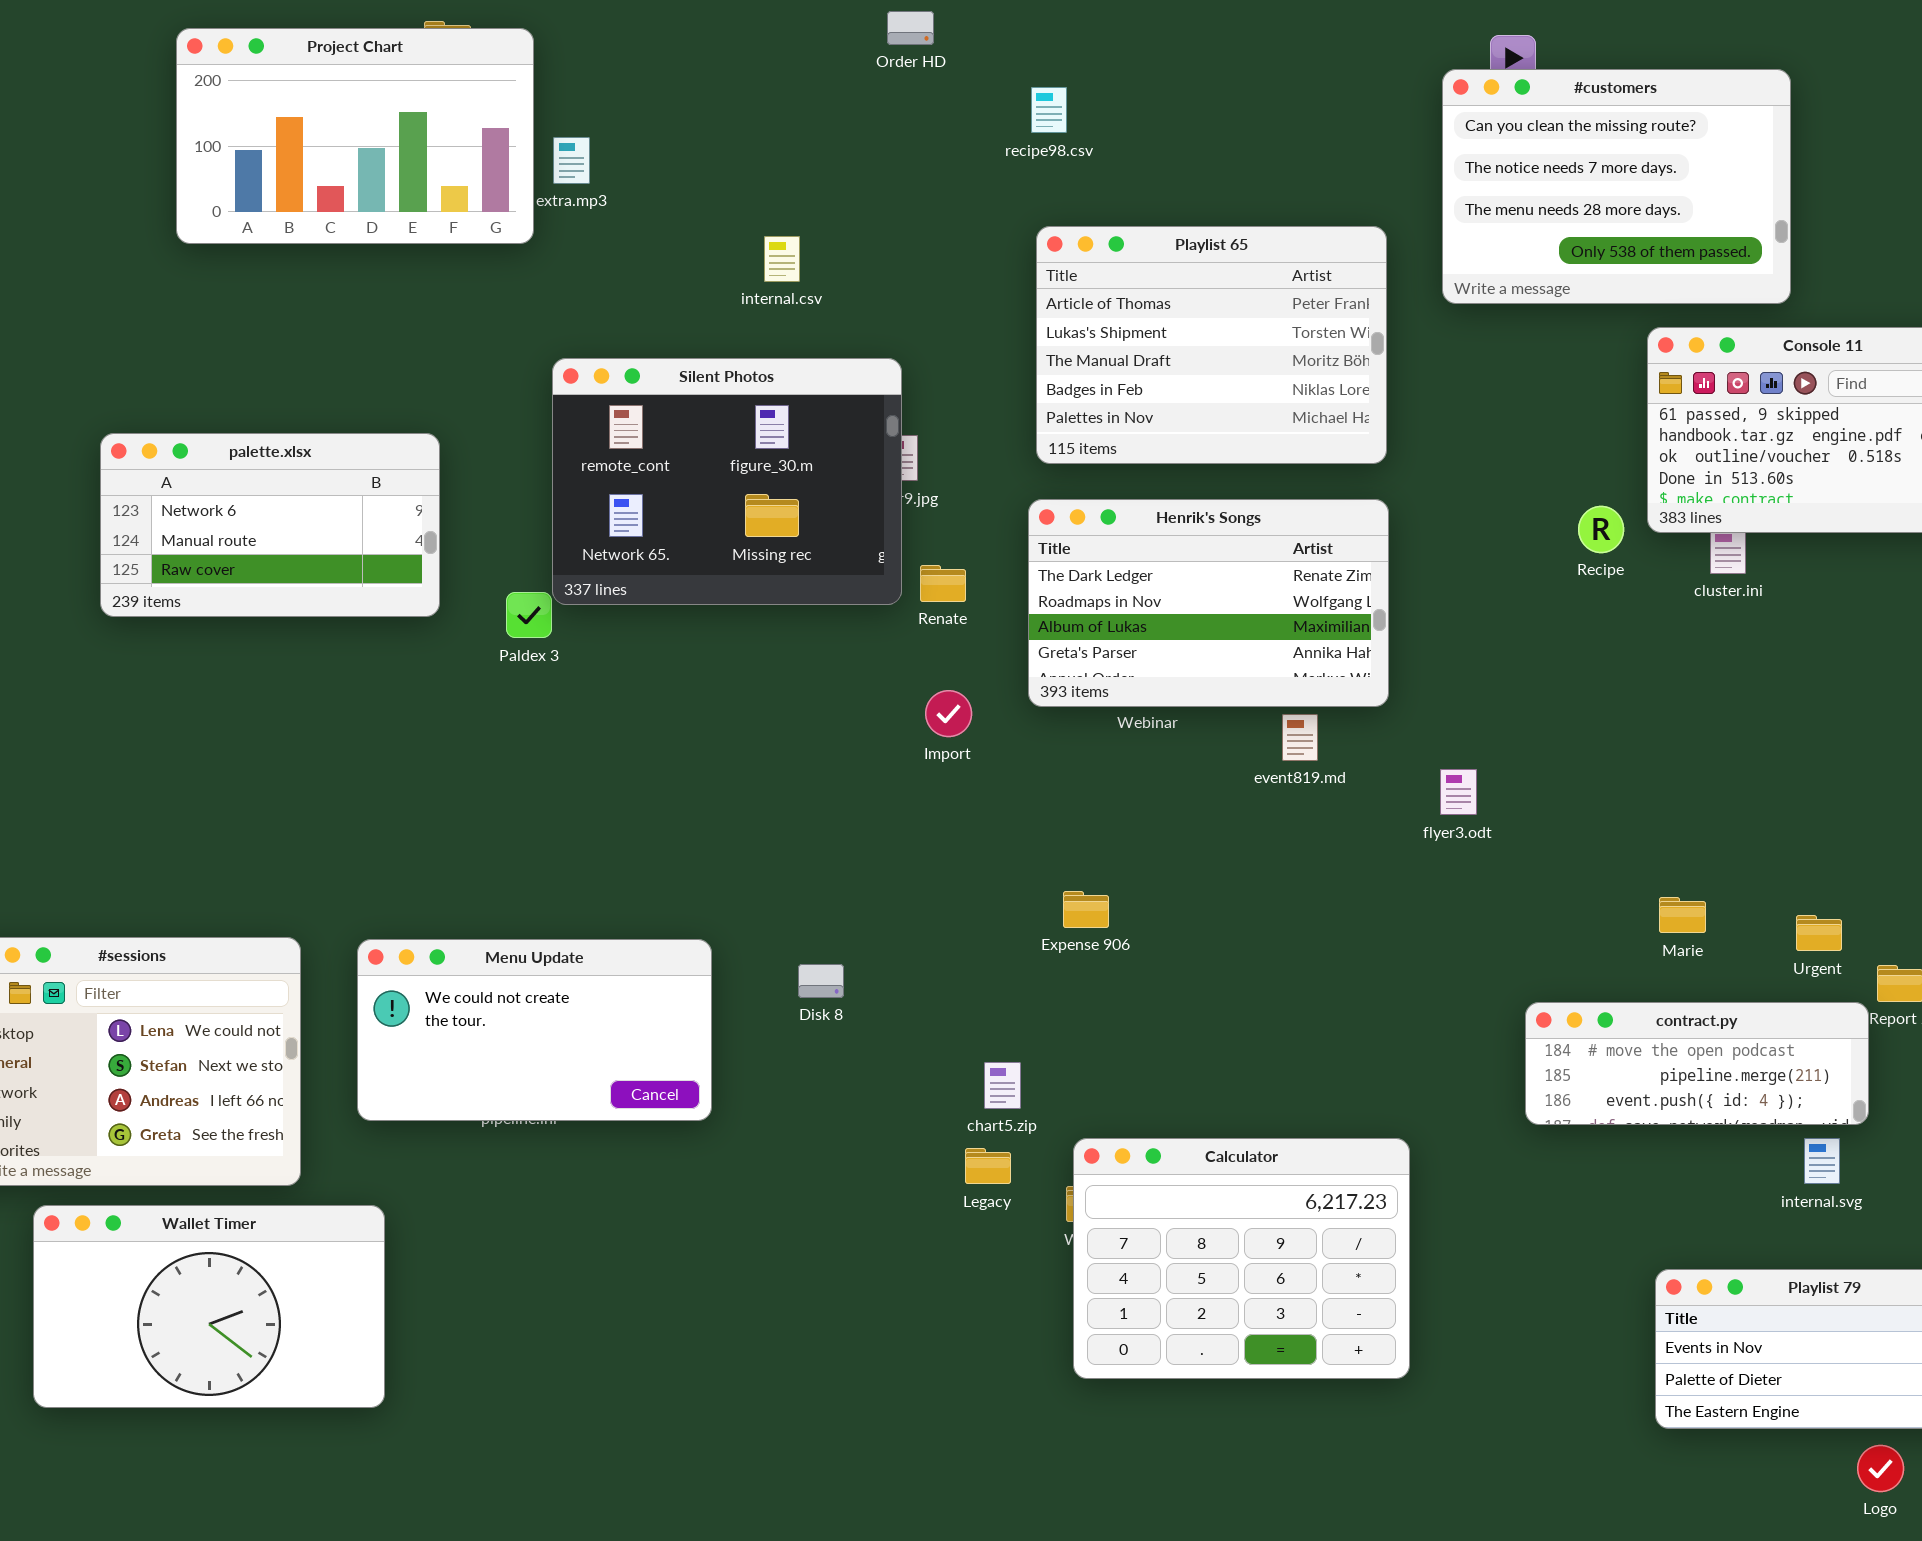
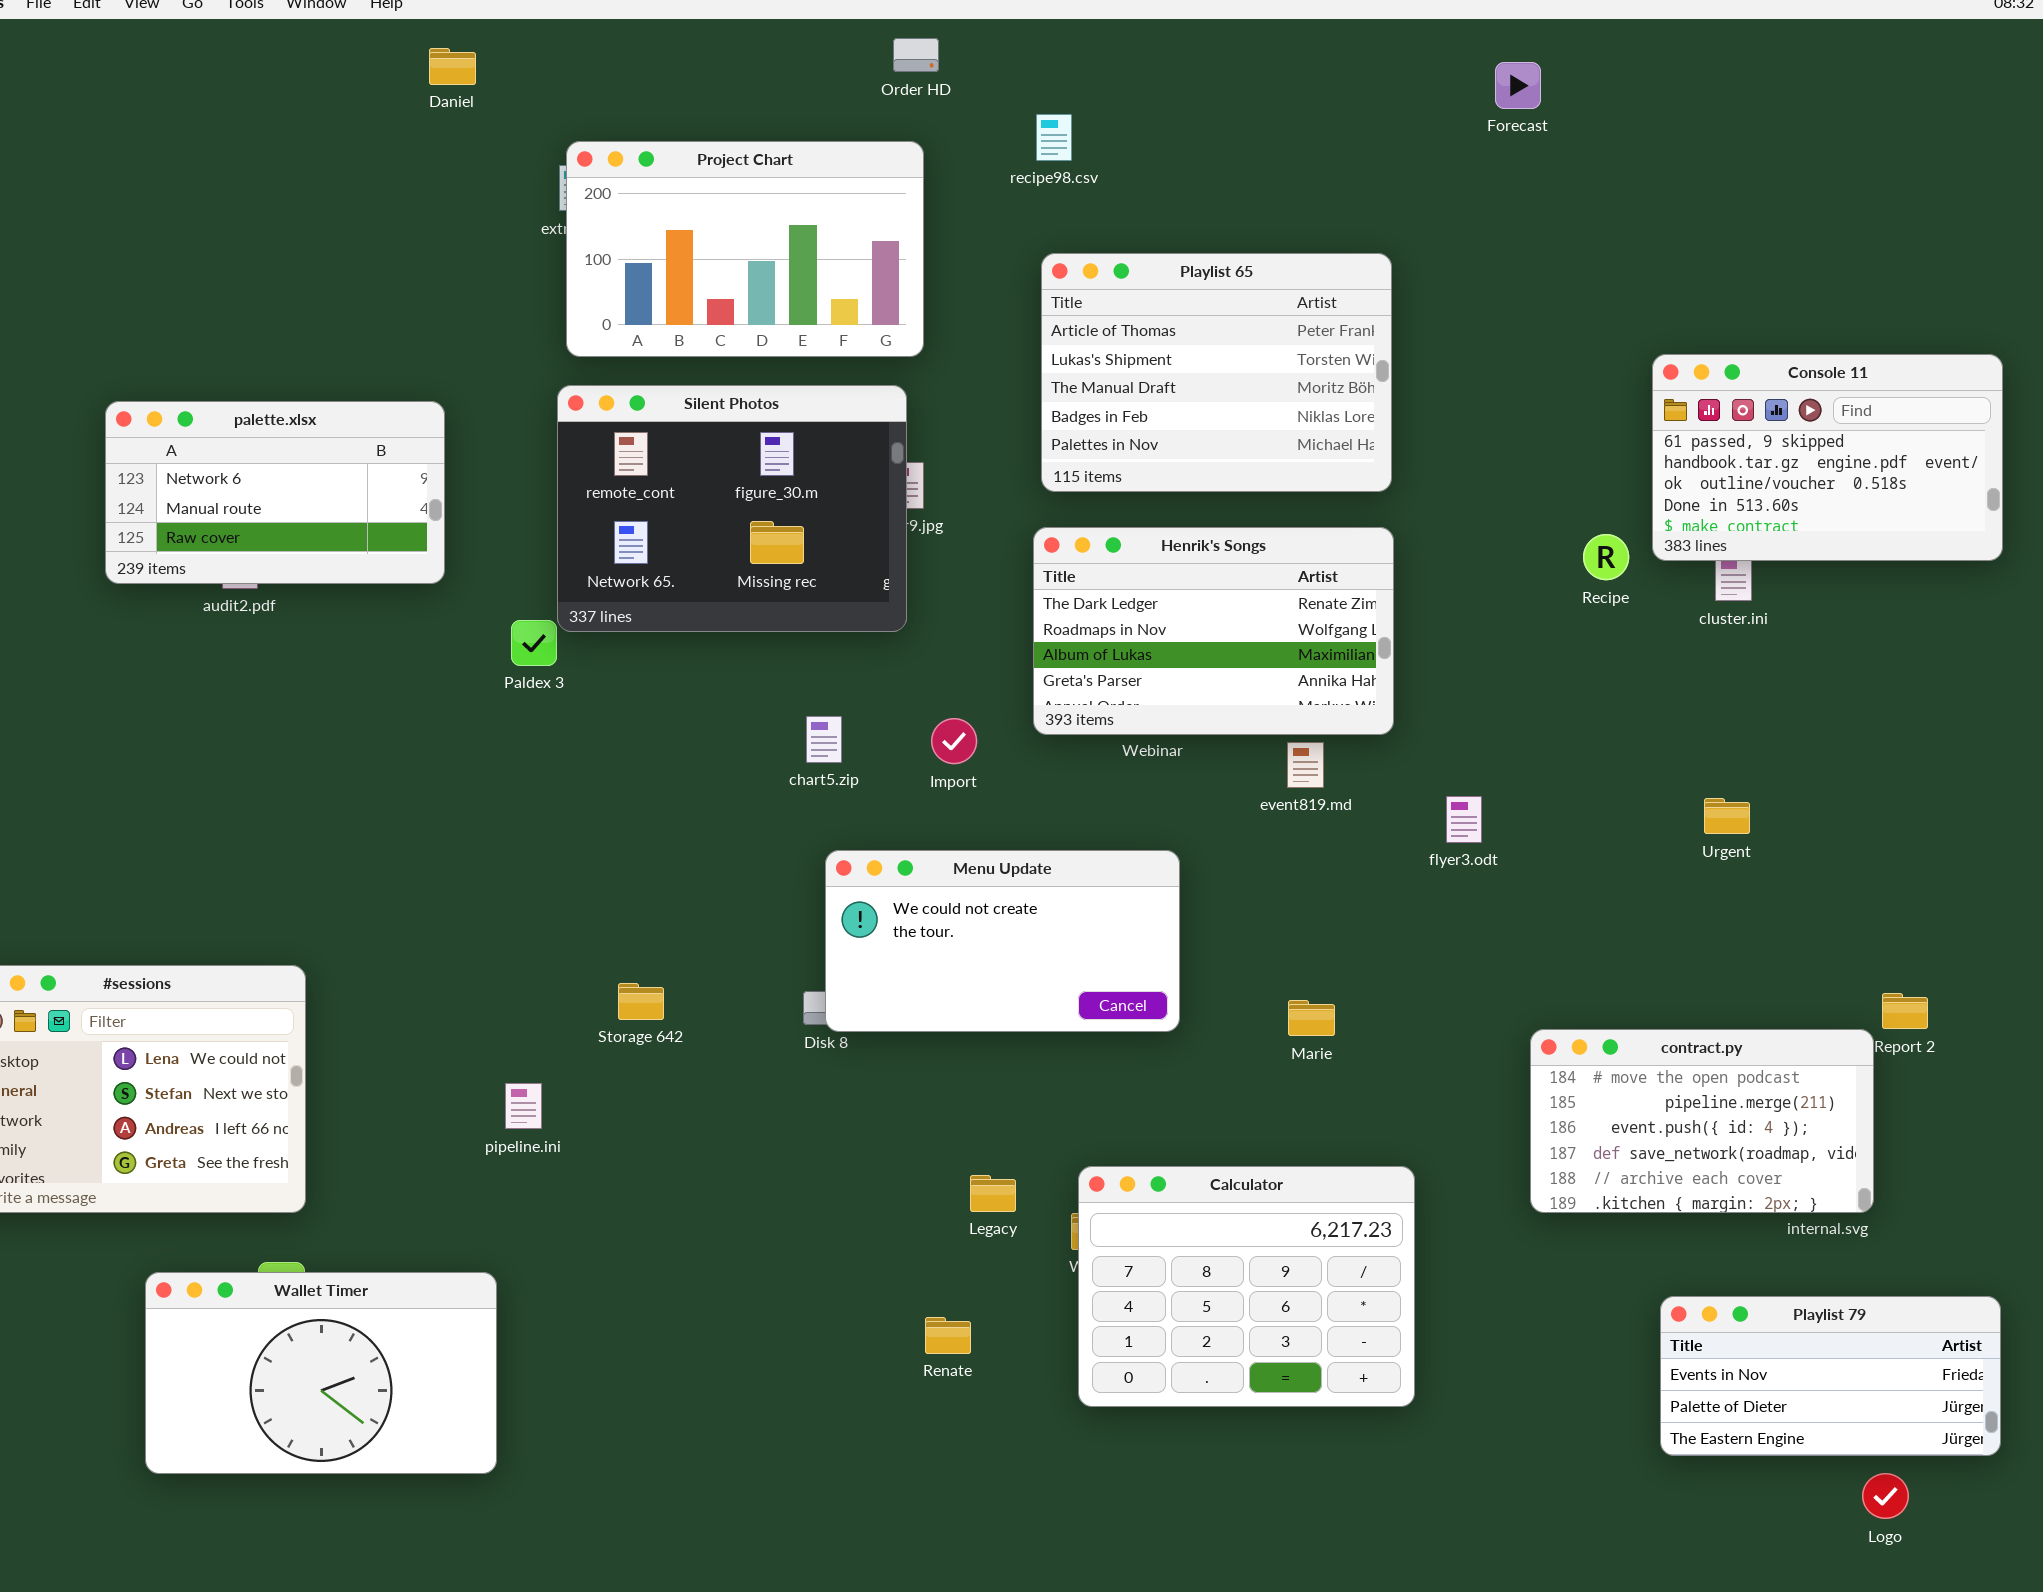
Project Chart: [176,28,534,244] -> [566,141,924,357], moved
#customers: [1442,69,1791,304] -> none, closed
palette.xlsx: [100,433,440,617] -> [105,401,445,584], moved
Renate: [920,565,966,602] -> [925,1317,971,1354], moved
Marie: [1659,897,1706,933] -> [1288,1000,1335,1036], moved
Urgent: [1796,915,1842,951] -> [1704,798,1750,834], moved
Menu Update: [357,939,712,1121] -> [825,850,1180,1032], moved
contract.py: [1525,1002,1869,1125] -> [1530,1029,1874,1213], resized
chart5.zip: [984,1062,1021,1109] -> [806,716,842,763], moved
Wallet Timer: [33,1205,385,1408] -> [145,1272,497,1474], moved

